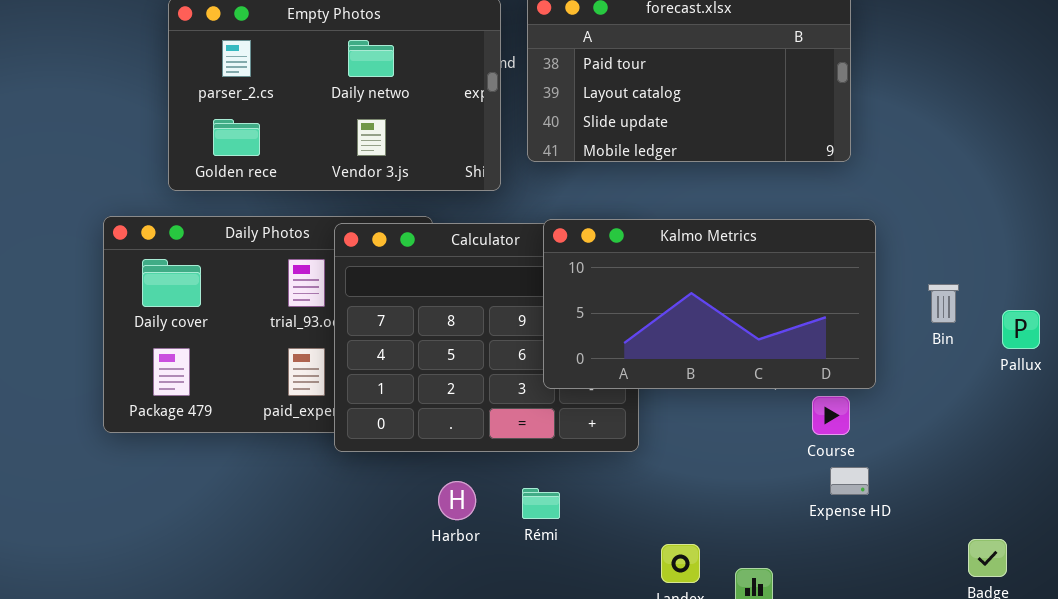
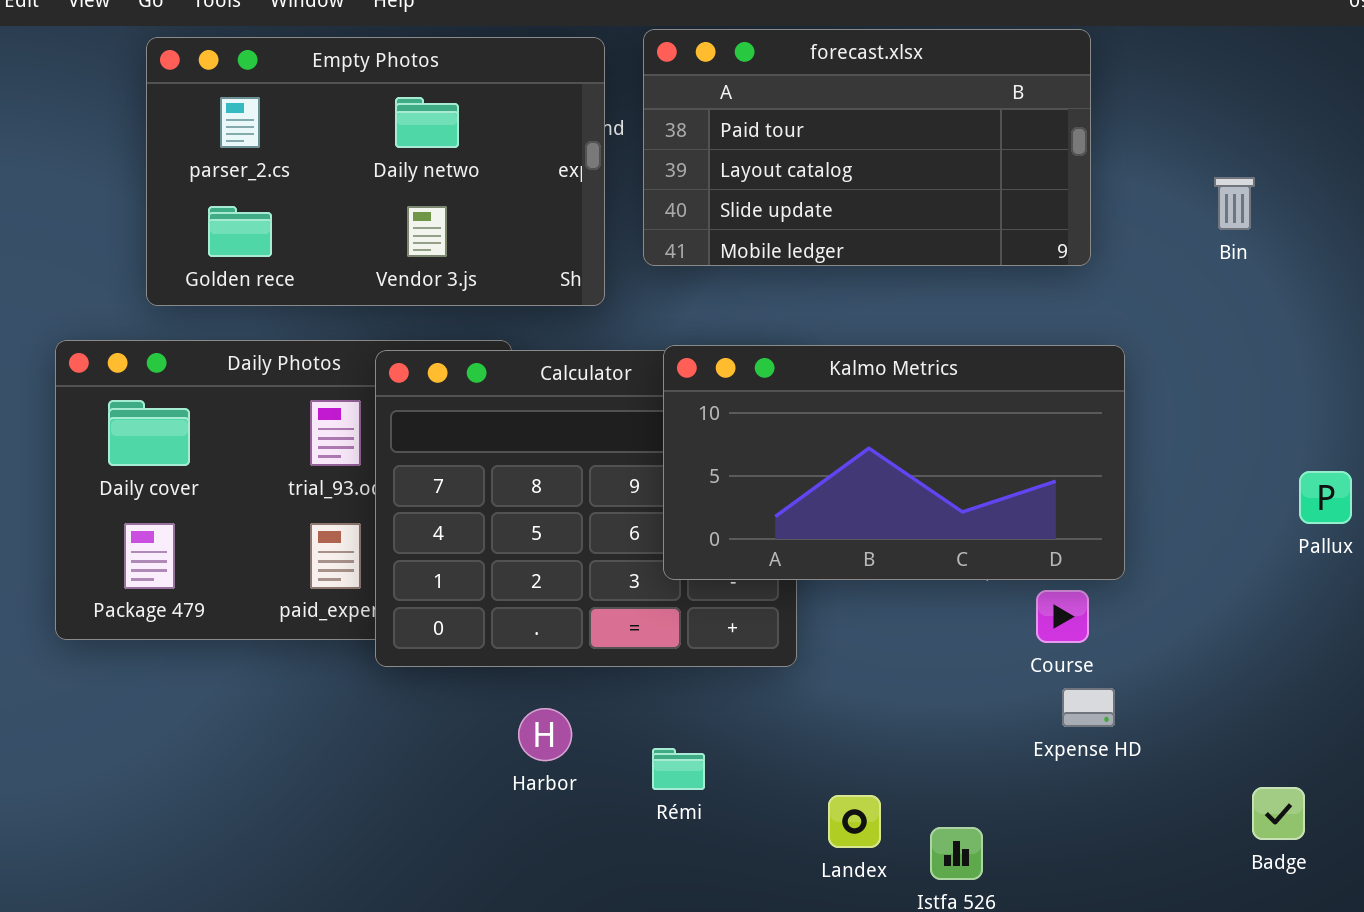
Bin: [928,284,959,323] -> [1214,177,1255,230], moved
Rémi: [522,488,560,519] -> [652,748,705,790], moved

